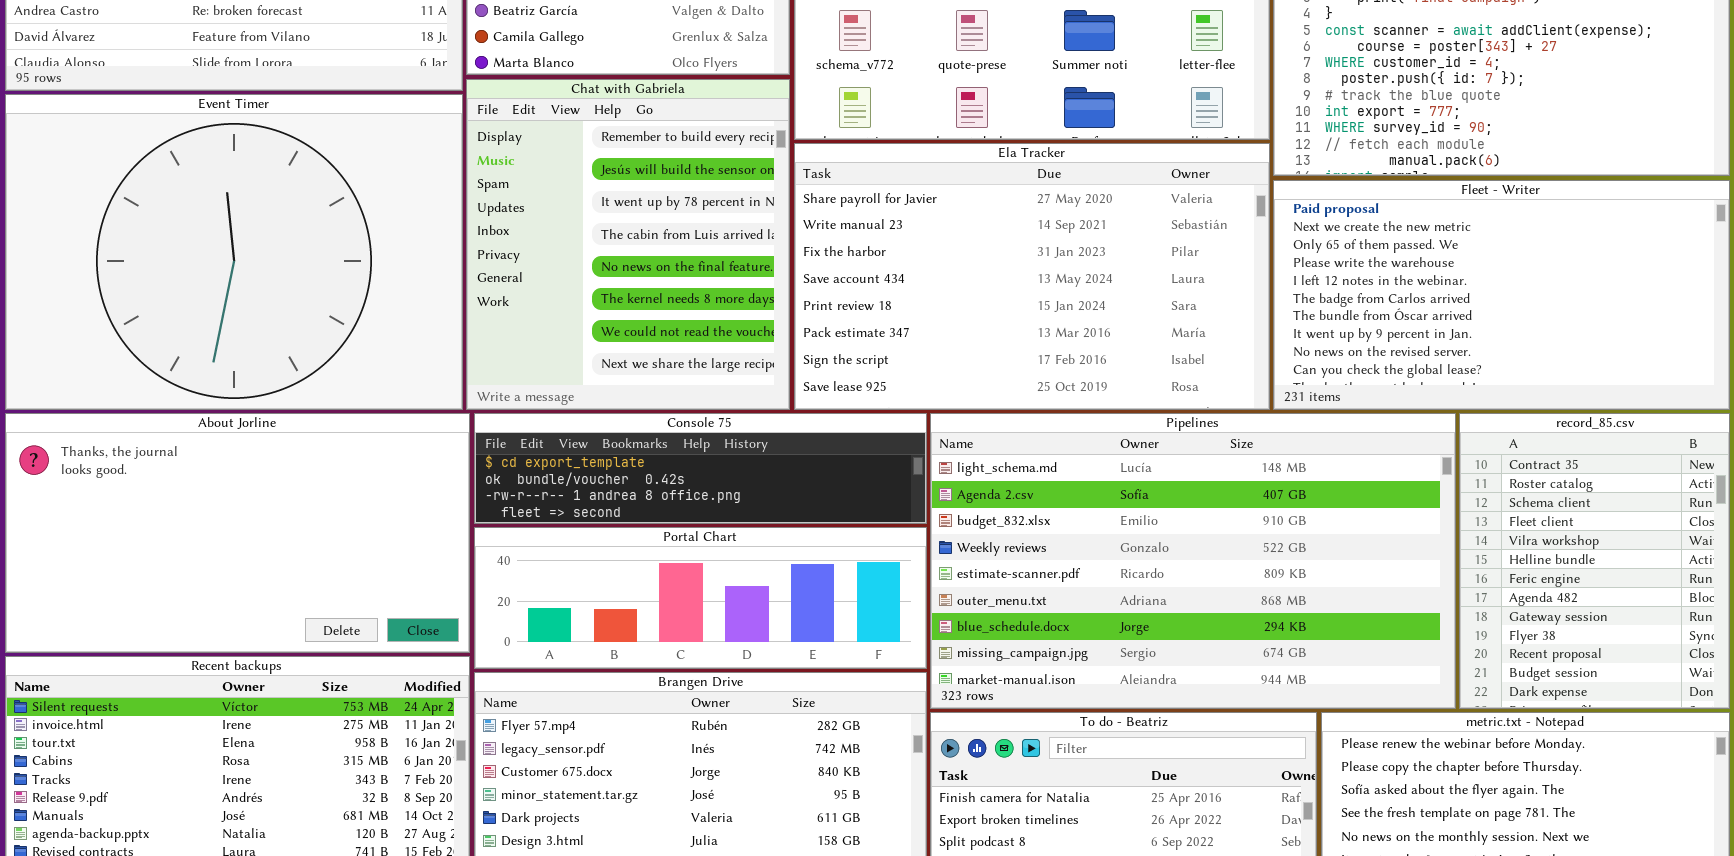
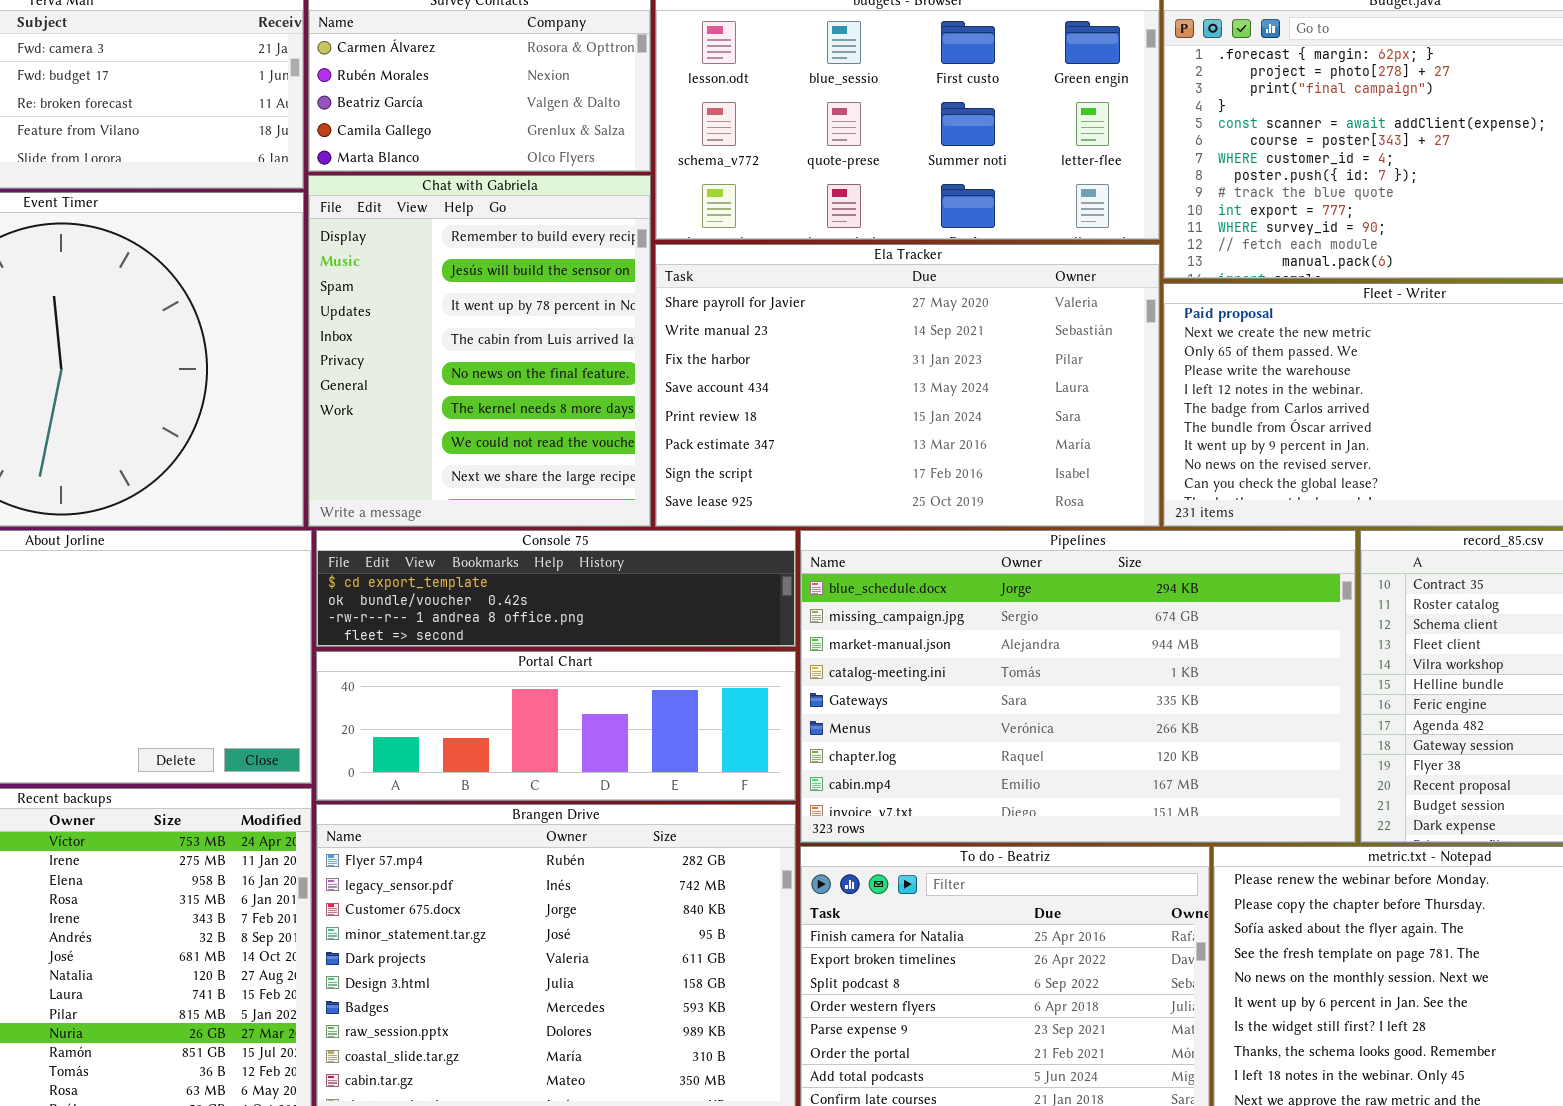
Pipelines: [930,413,1456,709] -> [800,530,1356,843], scrolled down 6 rows

